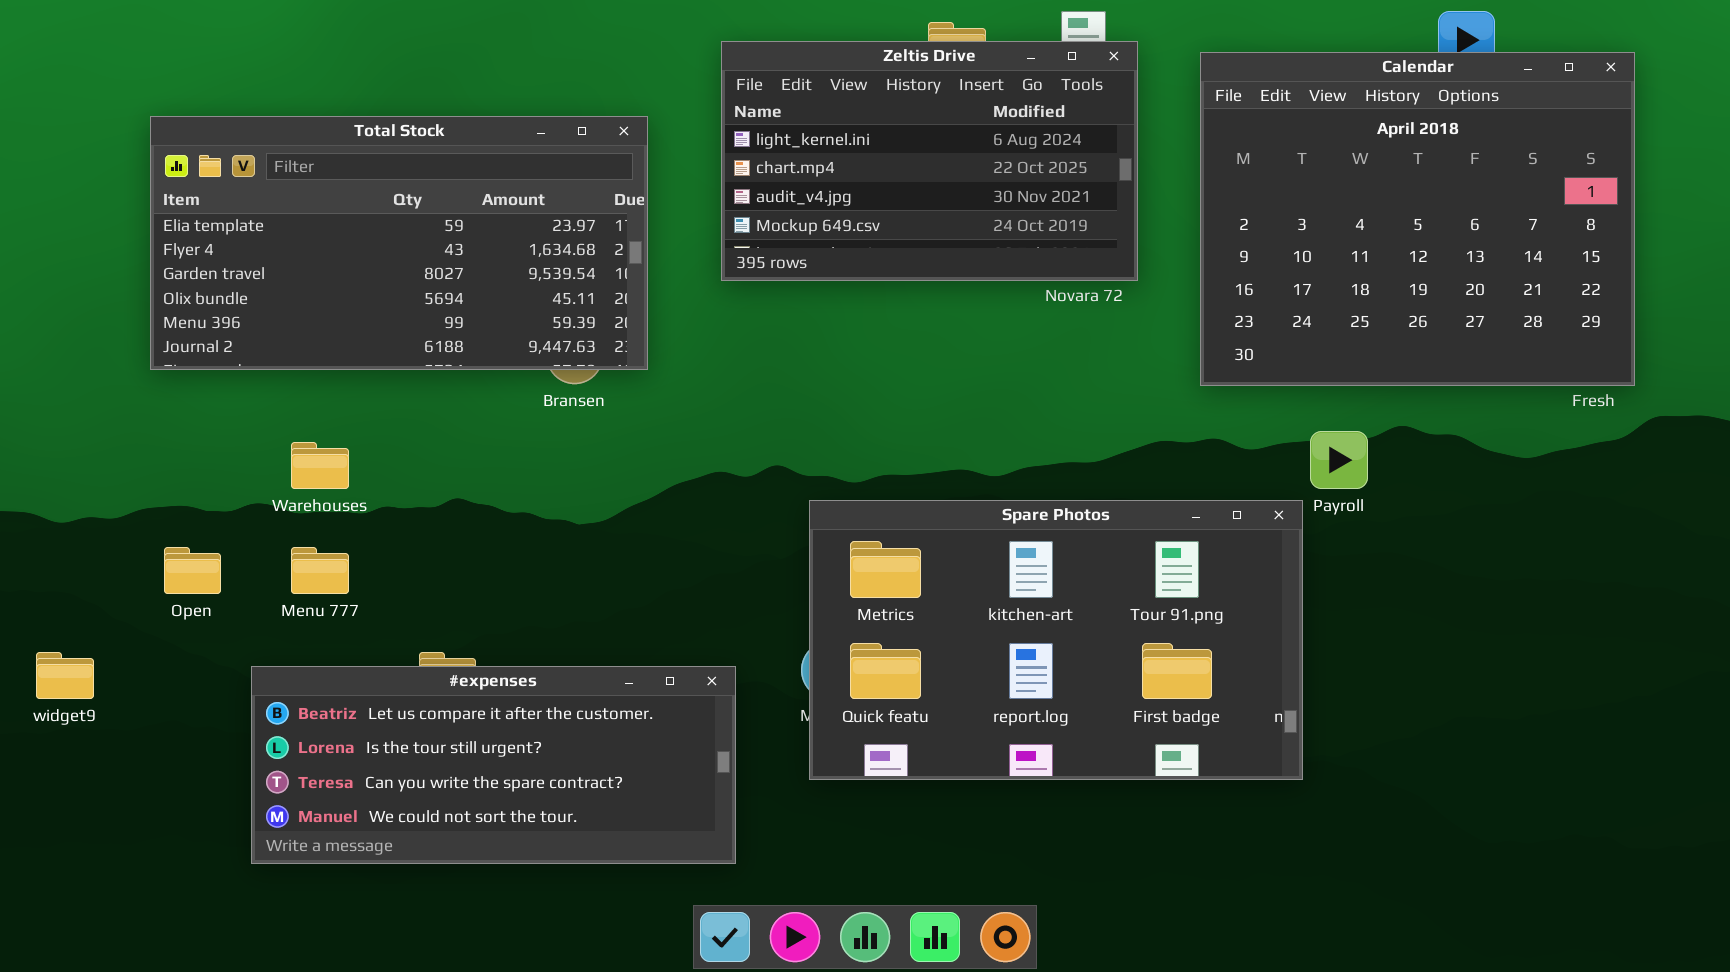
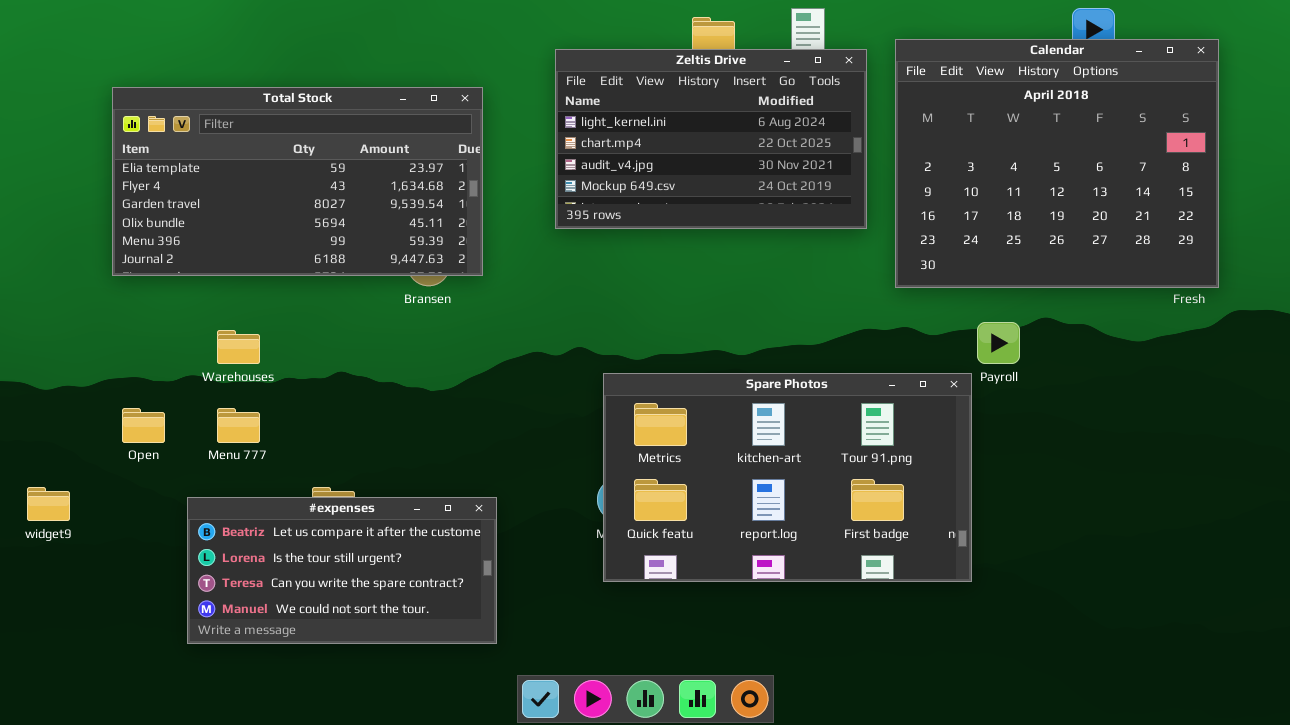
Zeltis Drive: [721,41,1138,281] -> [555,49,867,229], moved
#expenses: [251,666,736,864] -> [187,497,497,644], resized

